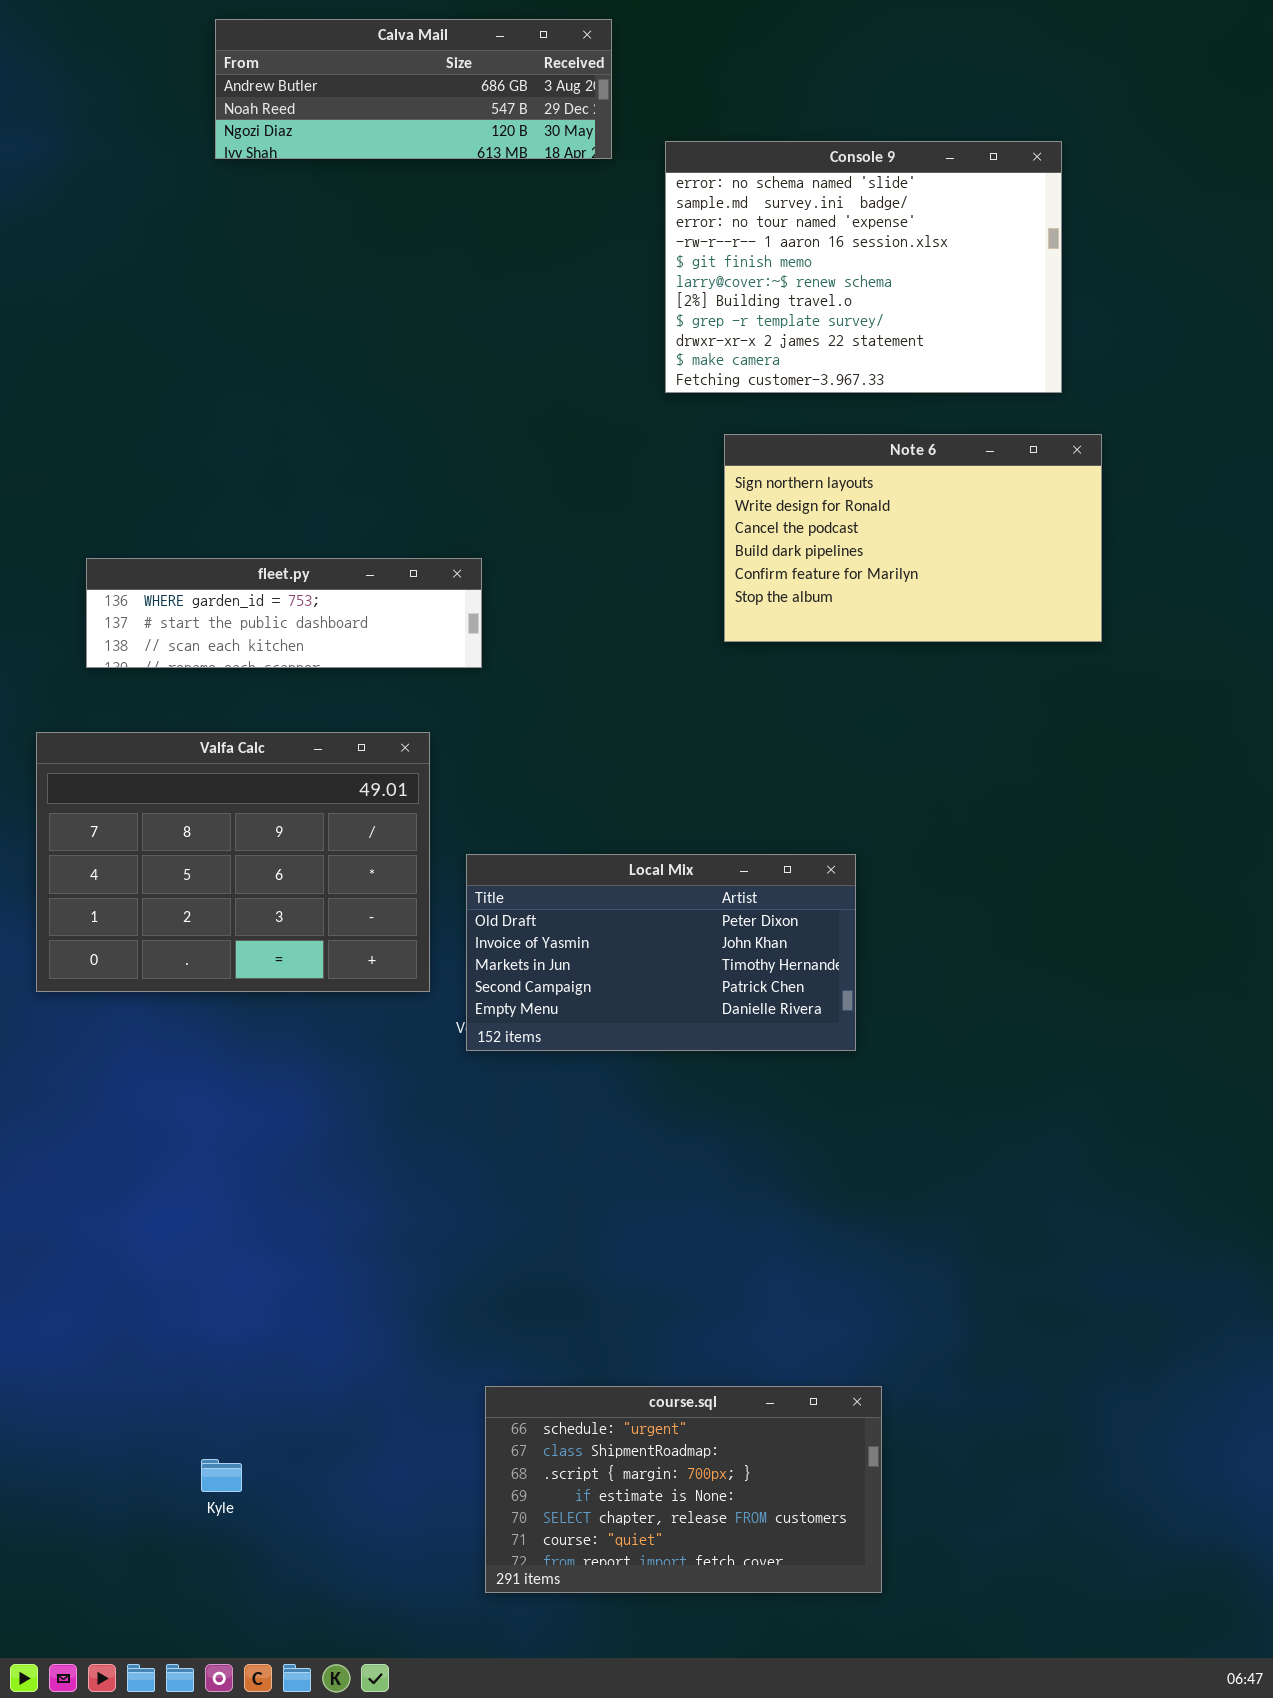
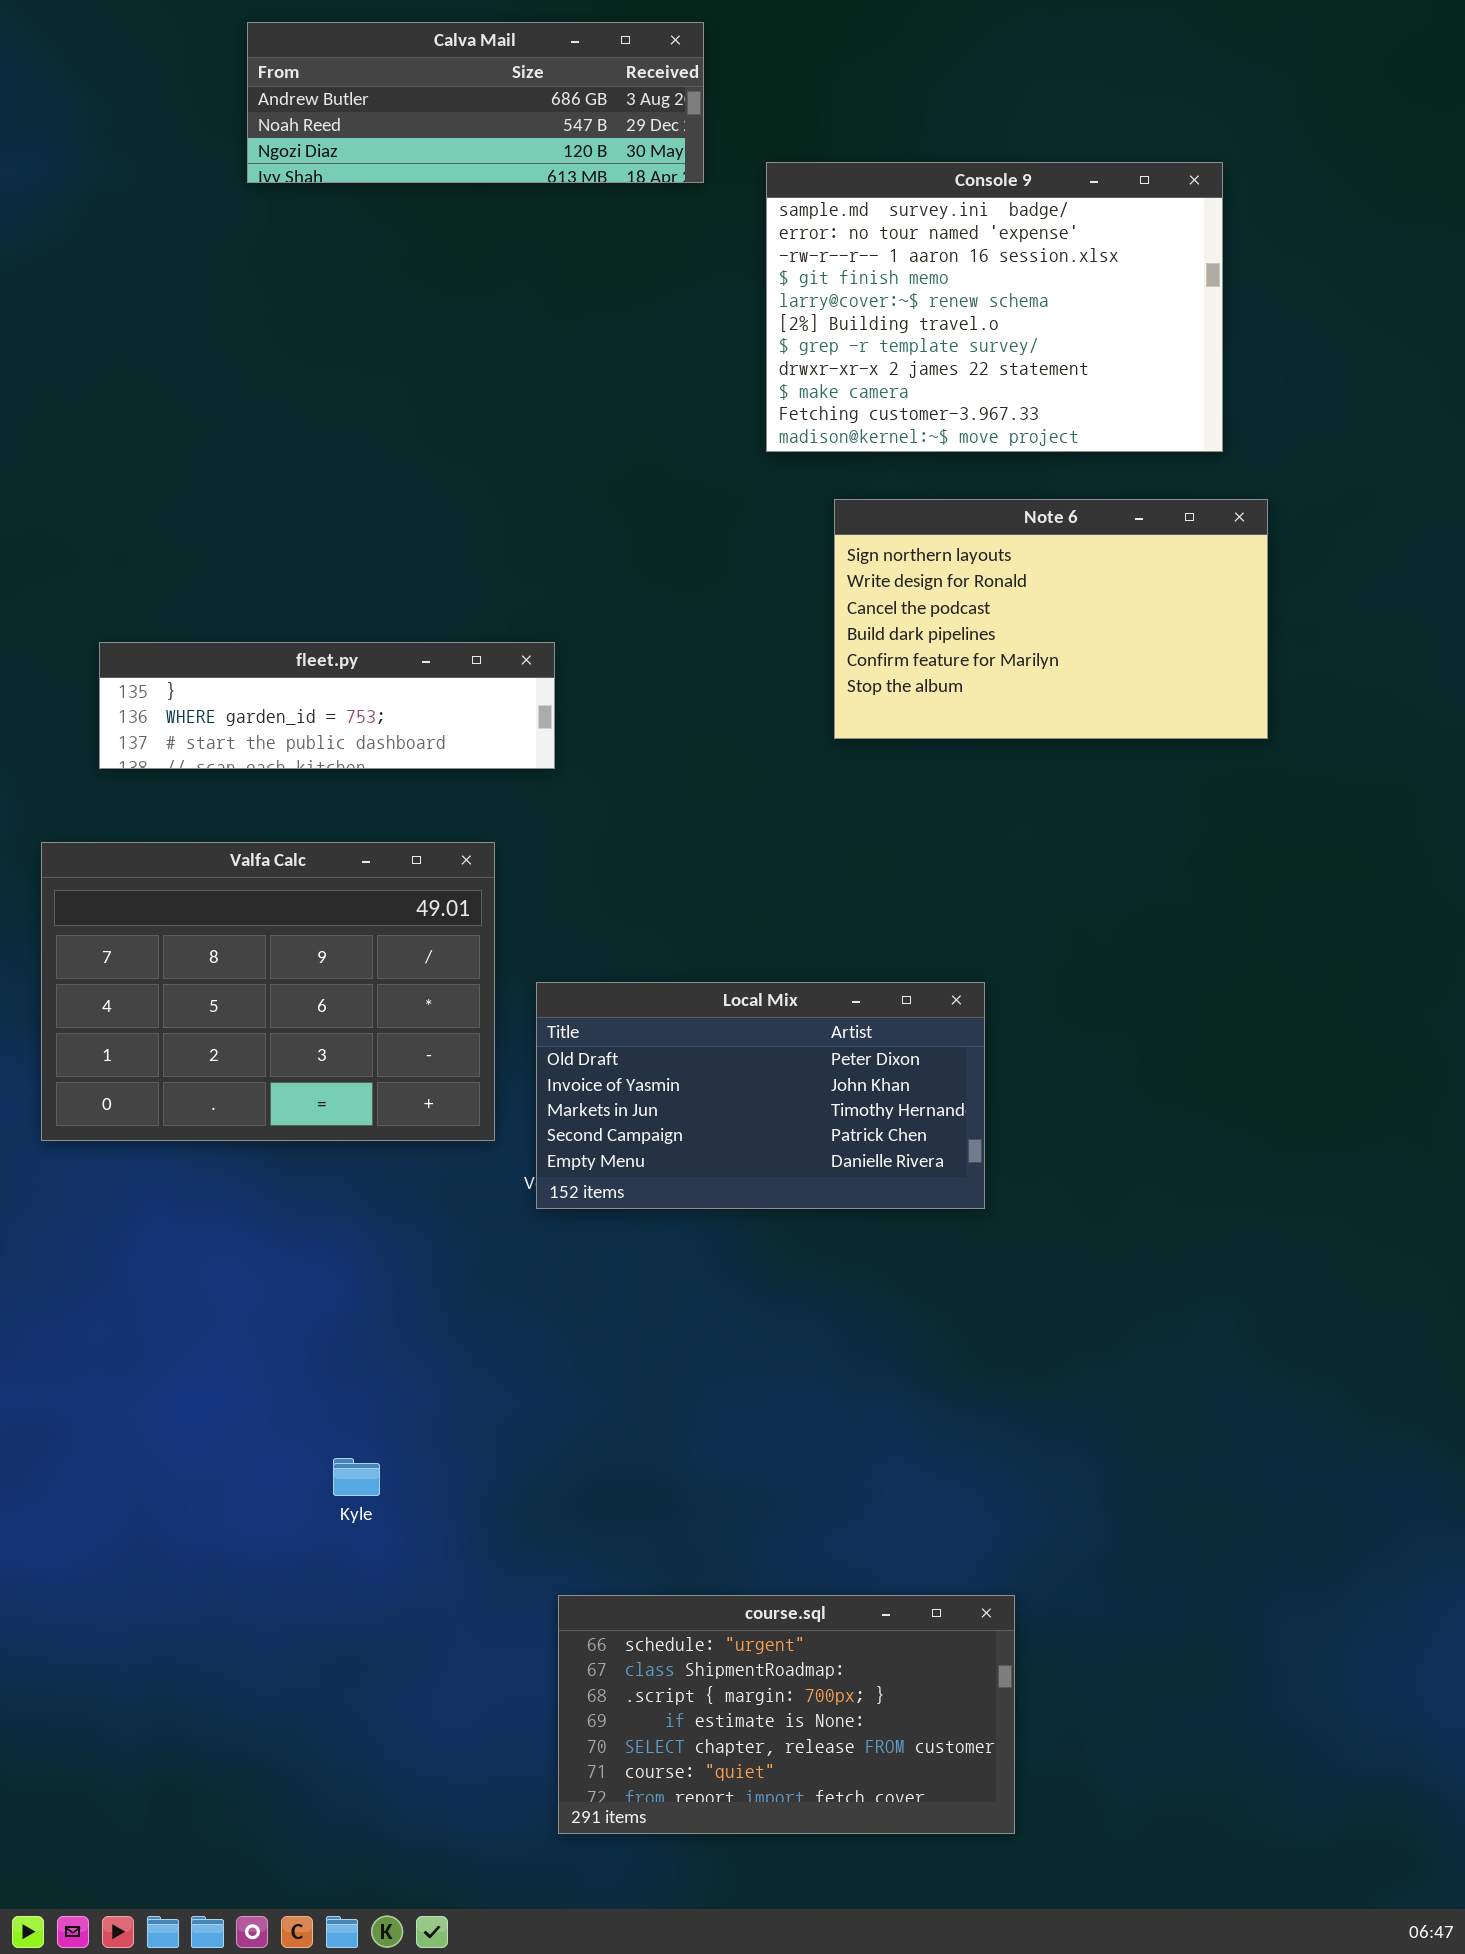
Console 9: [665,141,1062,393] -> [766,162,1223,452], scrolled down 1 row
fleet.py: [86,558,482,668] -> [99,642,555,769], scrolled up 1 row
Kyle: [201,1459,242,1492] -> [333,1458,380,1496], moved

